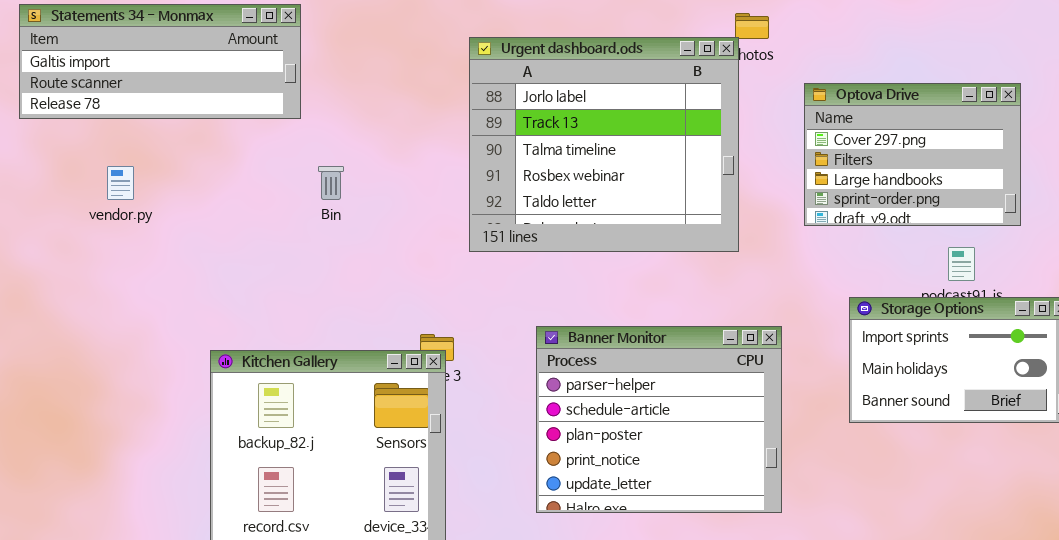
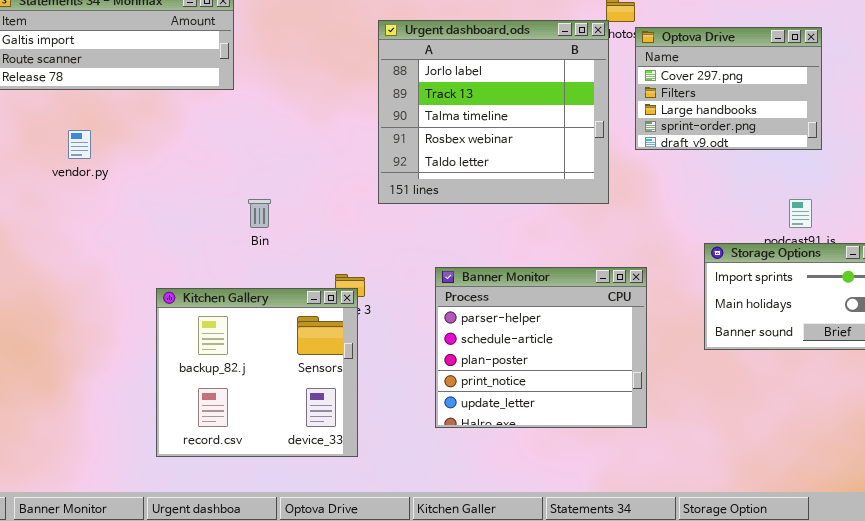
Optova Drive: [804,83,1021,226] -> [635,27,822,150], moved
Bin: [318,166,344,200] -> [248,199,271,228], moved

